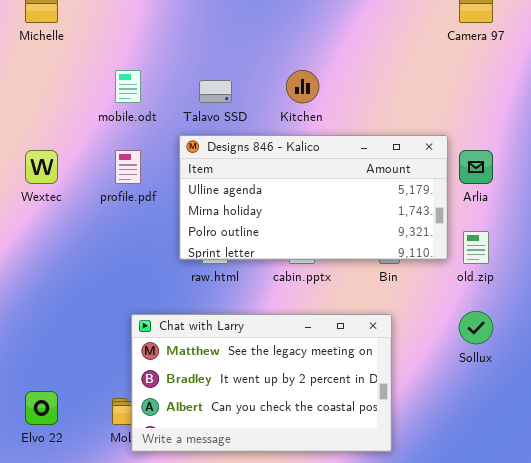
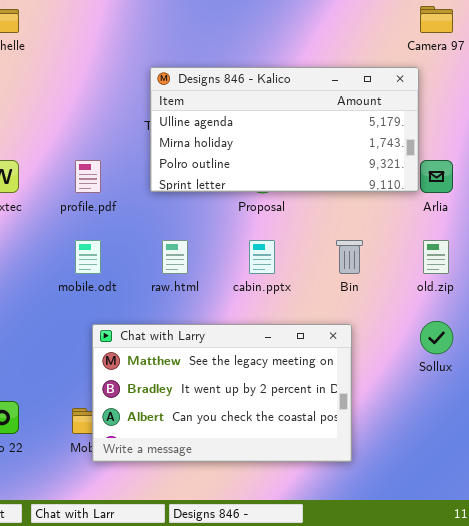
mobile.odt: [115,70,141,103] -> [75,240,101,274], moved
Designs 846 - Kalico: [179,135,448,260] -> [150,67,419,192], moved

